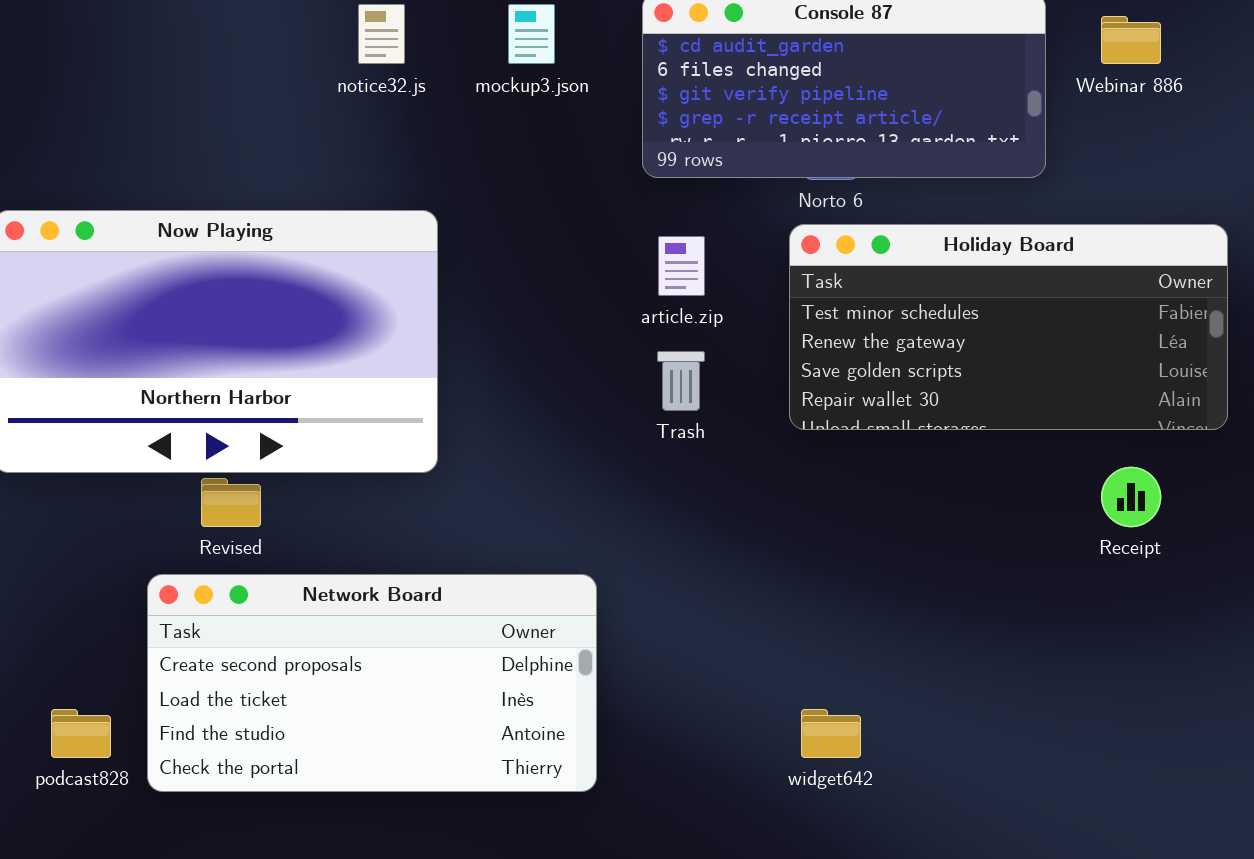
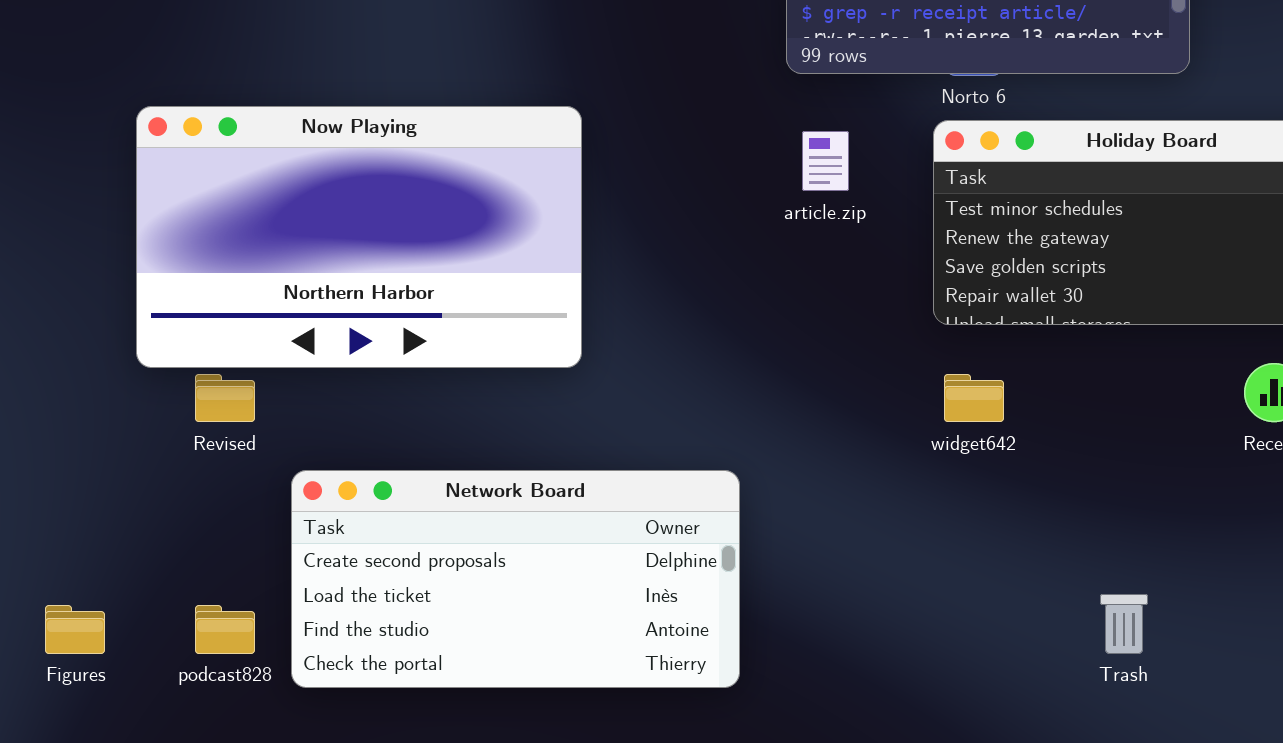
Trash: [657,351,705,411] -> [1100,594,1148,654], moved
Revised: [201,478,261,527] -> [195,374,255,422], moved
widget642: [801,709,861,758] -> [944,374,1004,422], moved

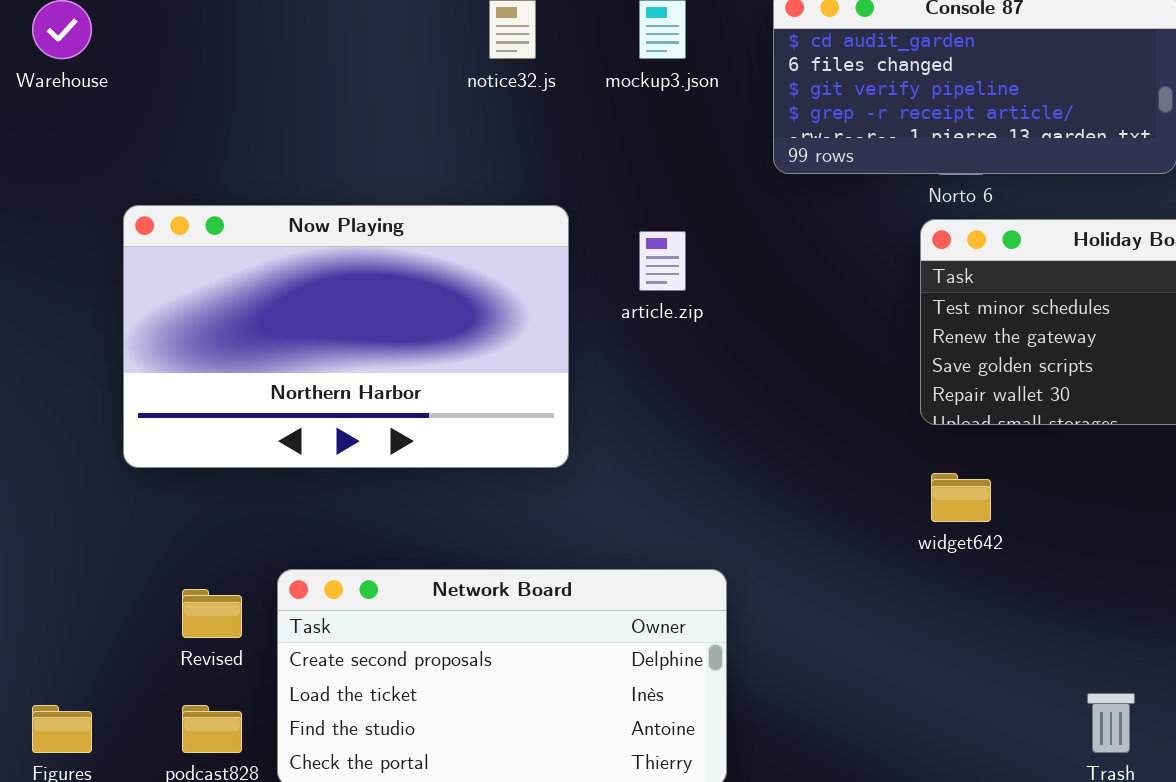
article.zip: [802,131,849,191] -> [639,231,686,291], moved
Revised: [195,374,255,422] -> [182,589,242,638], moved

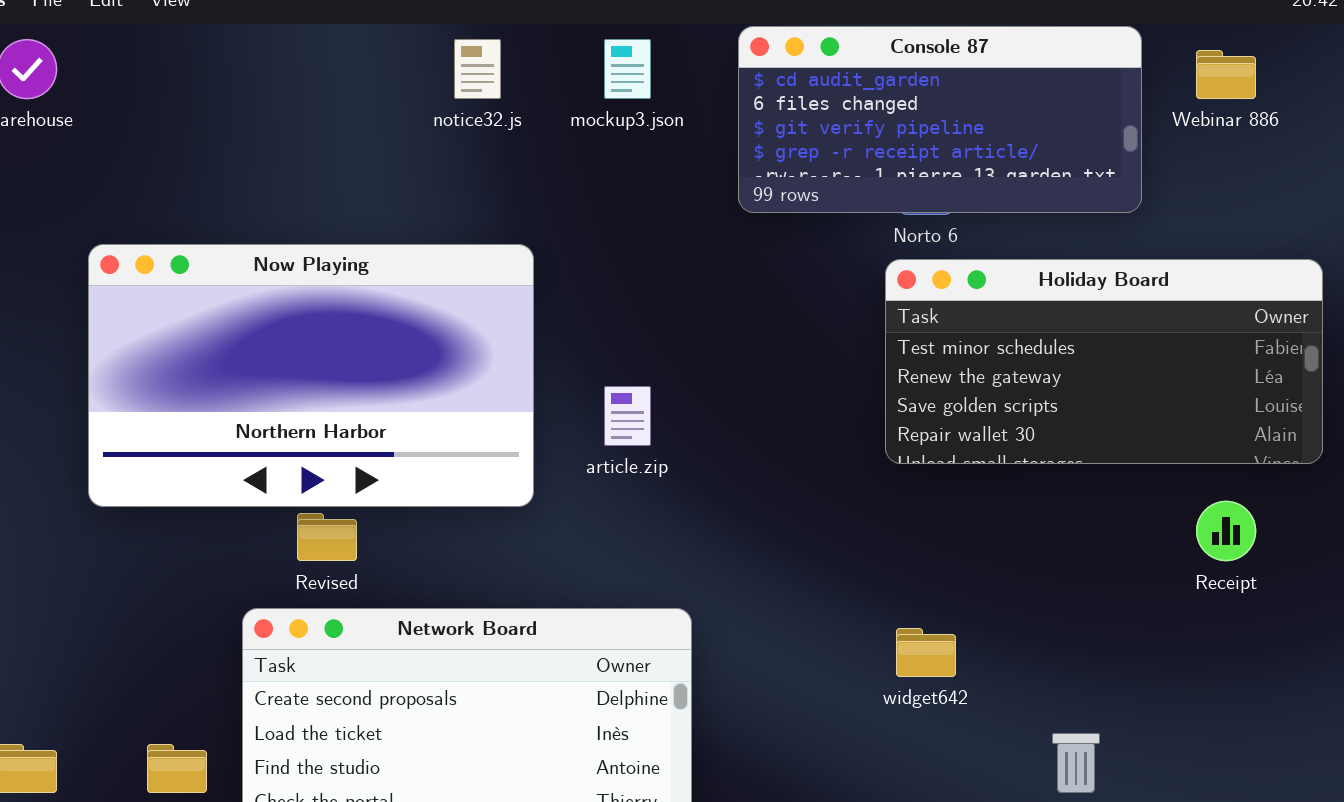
article.zip: [639,231,686,291] -> [604,386,651,446], moved
widget642: [931,473,991,522] -> [896,628,956,677], moved
Revised: [182,589,242,638] -> [297,513,357,561], moved

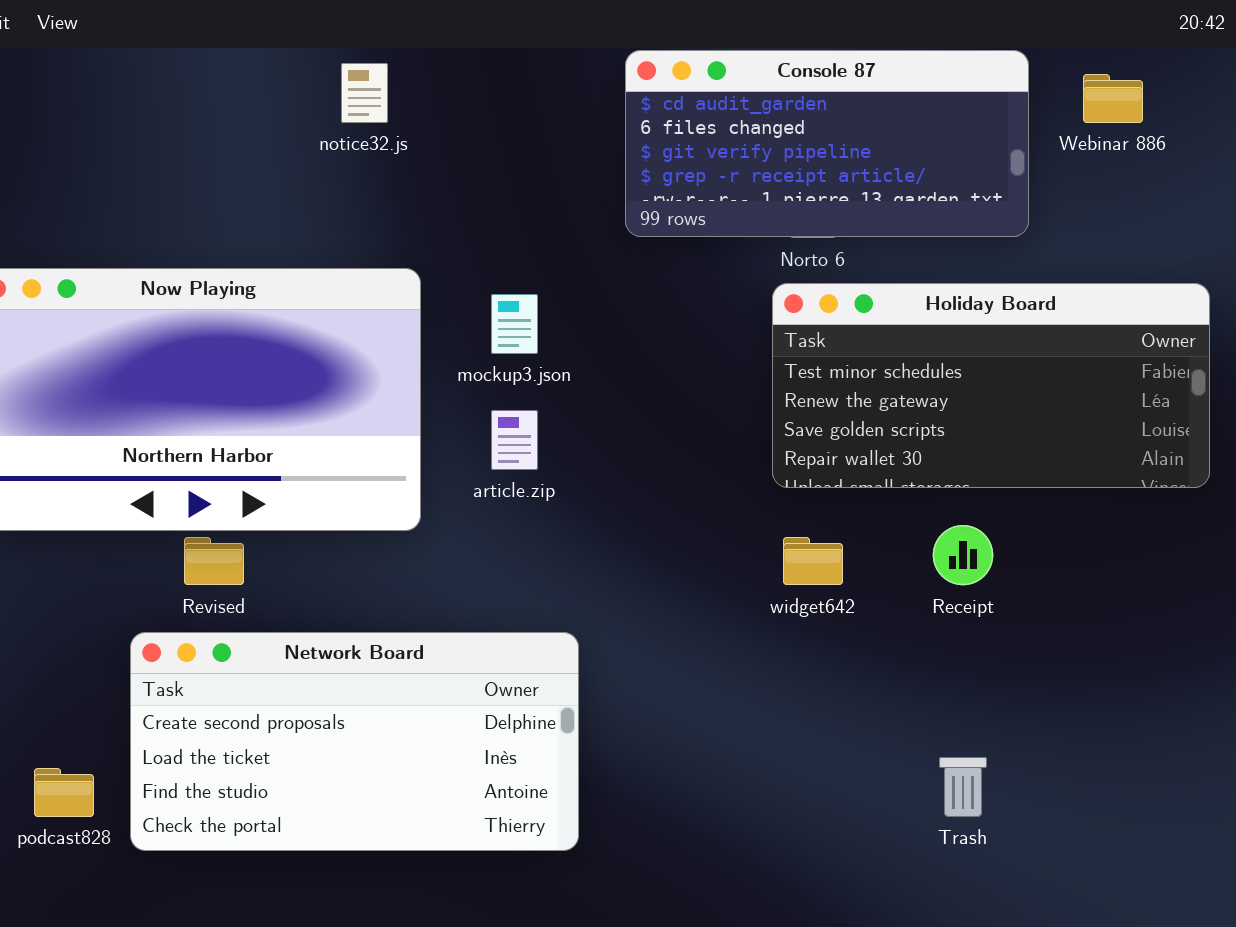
mockup3.json: [604,39,651,99] -> [491,294,538,354], moved
Receipt: [1196,501,1256,561] -> [933,525,993,585], moved
widget642: [896,628,956,677] -> [783,537,843,585], moved

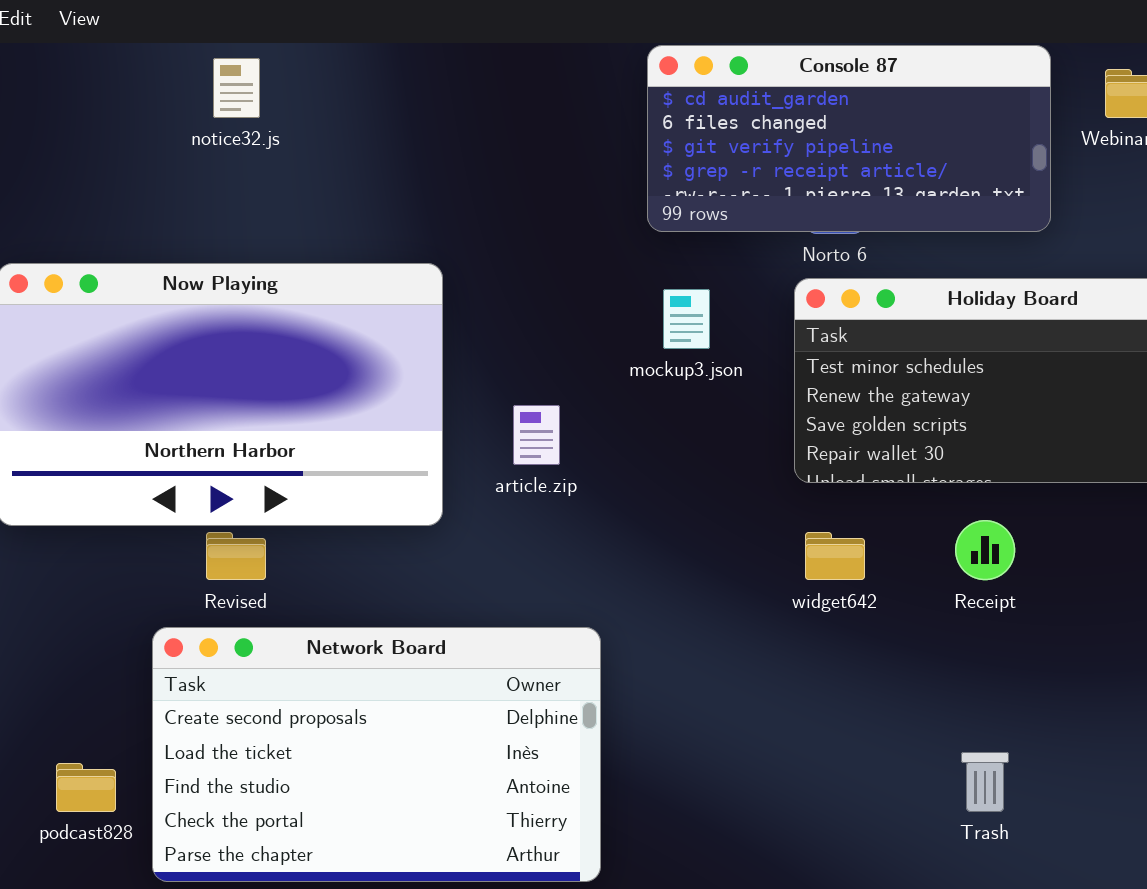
notice32.js: [341,63,388,123] -> [213,58,260,118], moved
mockup3.json: [491,294,538,354] -> [663,289,710,349], moved
Network Board: [130,632,579,851] -> [152,627,601,882], resized

